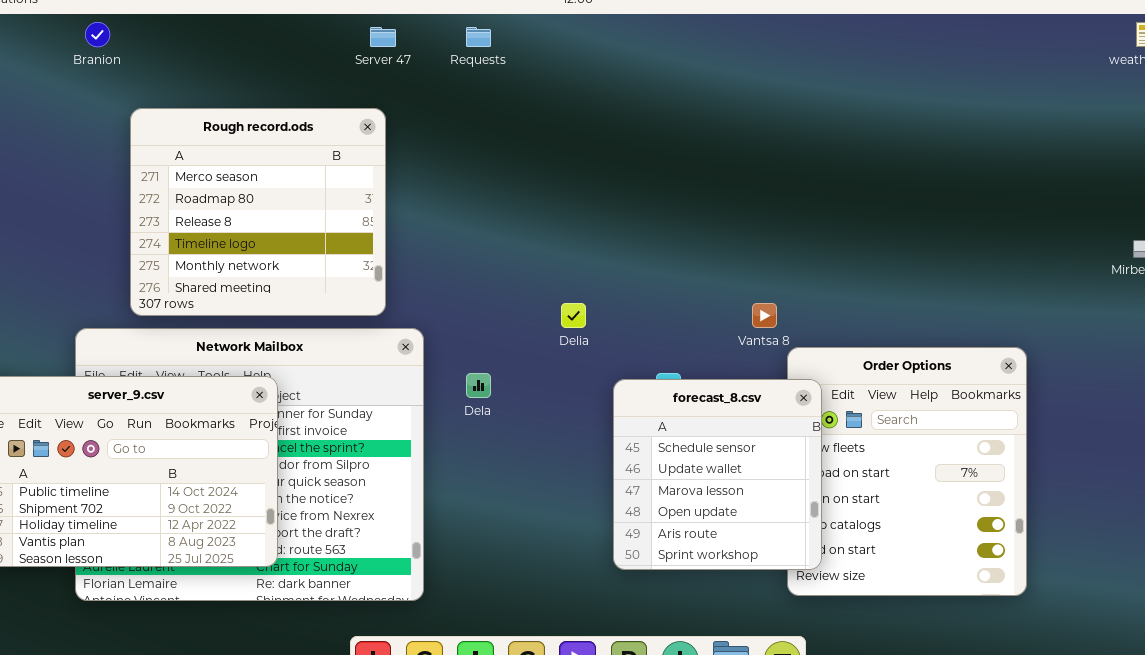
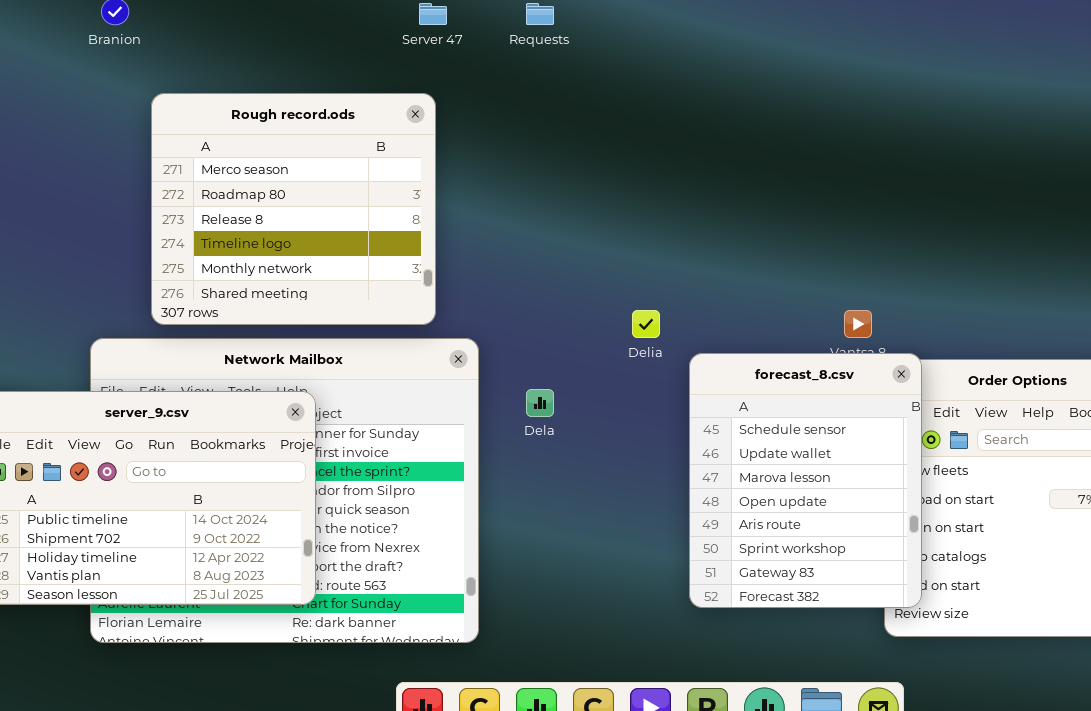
forecast_8.csv: [613,379,822,570] -> [689,353,922,608], resized

